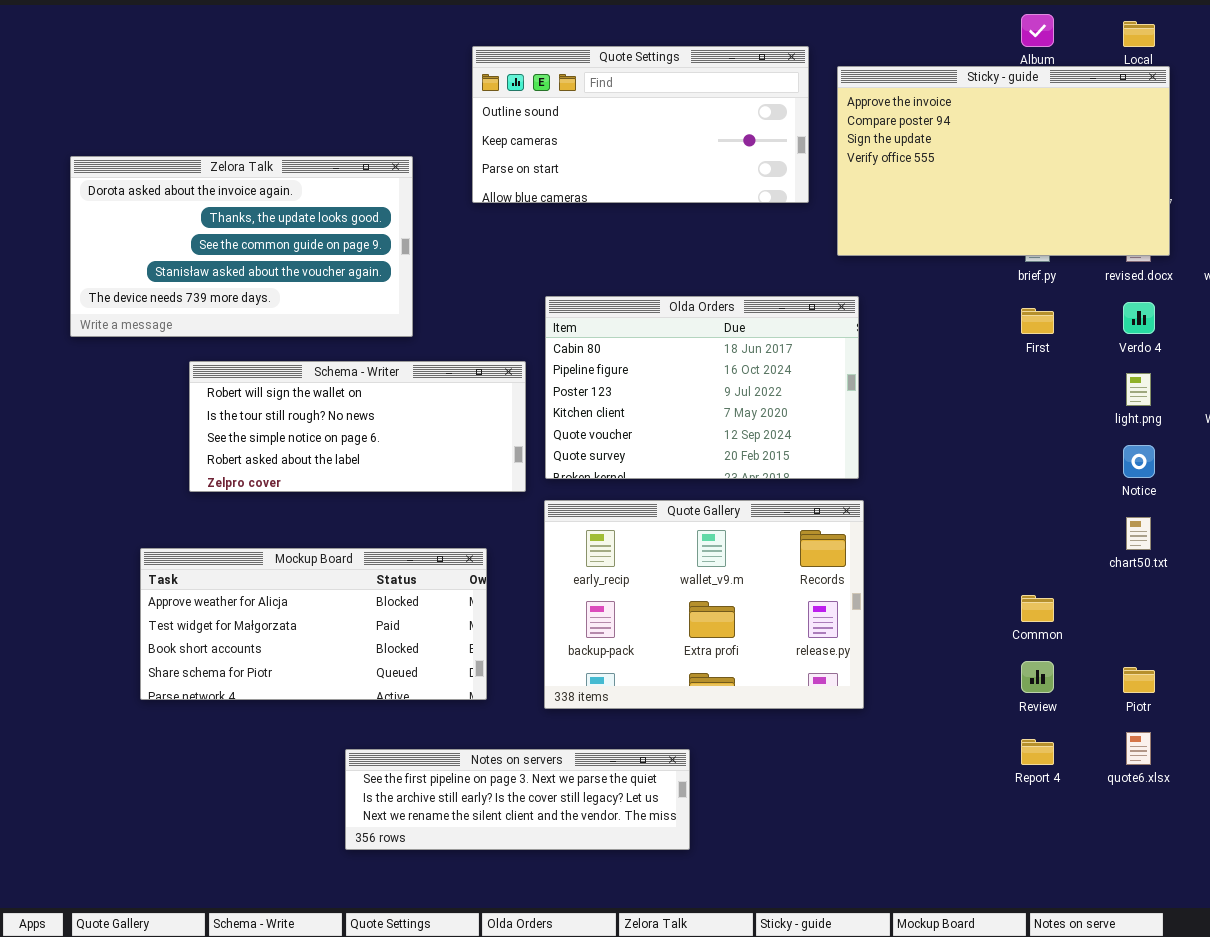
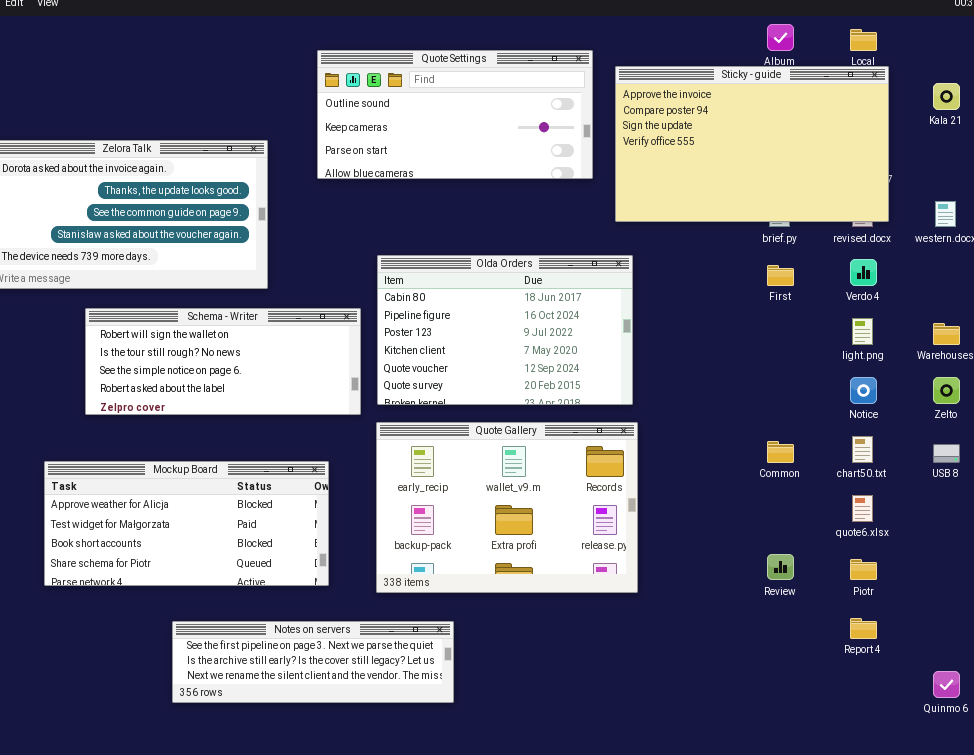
Common: [1021,595,1054,622] -> [767,441,794,463], moved
quote6.xlsx: [1126,732,1151,765] -> [852,495,873,522], moved
Report 4: [1021,739,1054,765] -> [850,618,877,639], moved
Notes on servers: [345,749,690,850] -> [172,621,454,703], moved

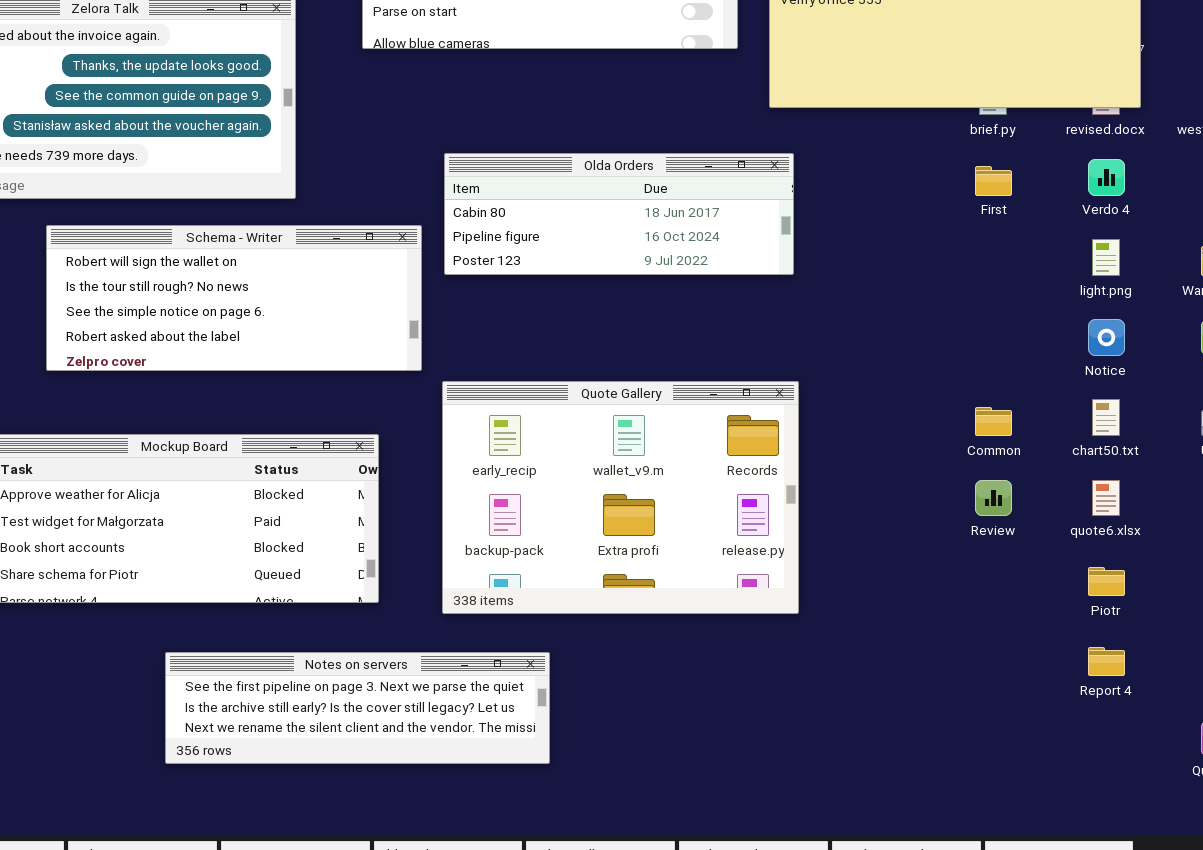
Olda Orders: [377,255,633,405] -> [444,153,794,275], resized
Review: [767,554,794,580] -> [975,480,1012,516], moved

